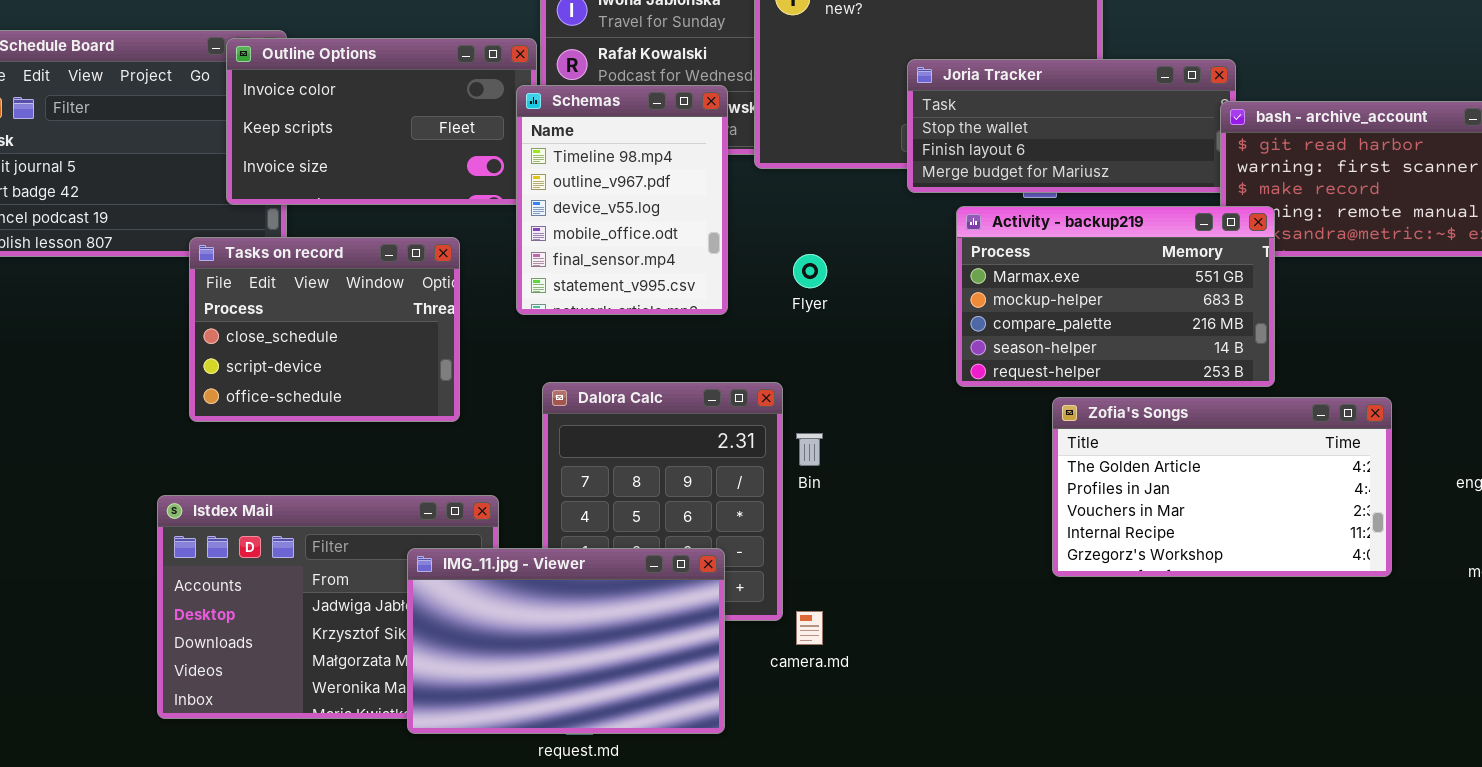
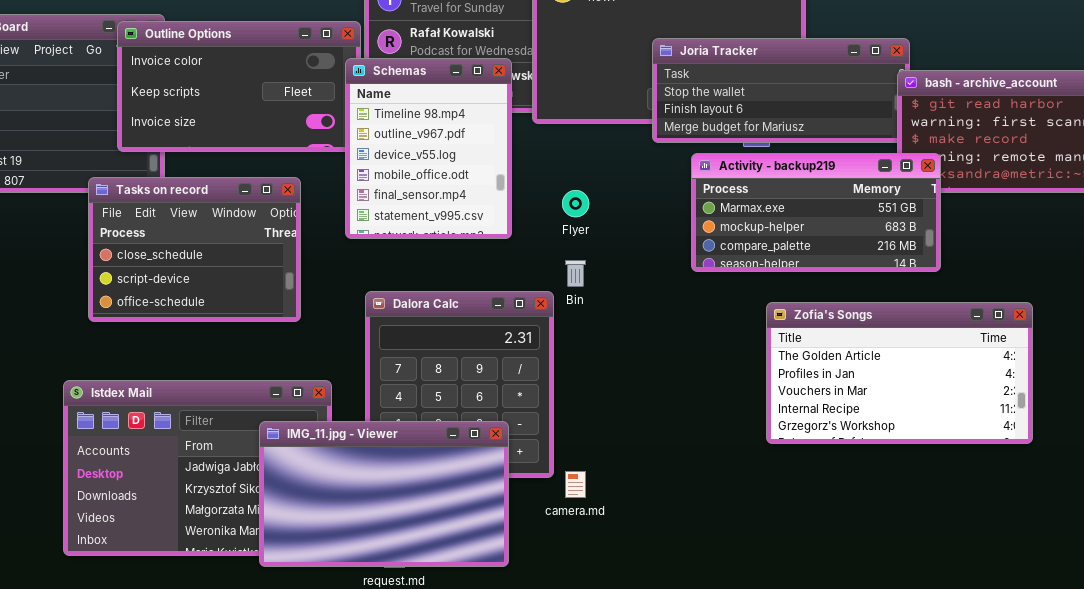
Activity - backup219: [956,206,1275,387] -> [691,153,941,272], resized
Bin: [796,433,823,466] -> [565,260,586,287], moved

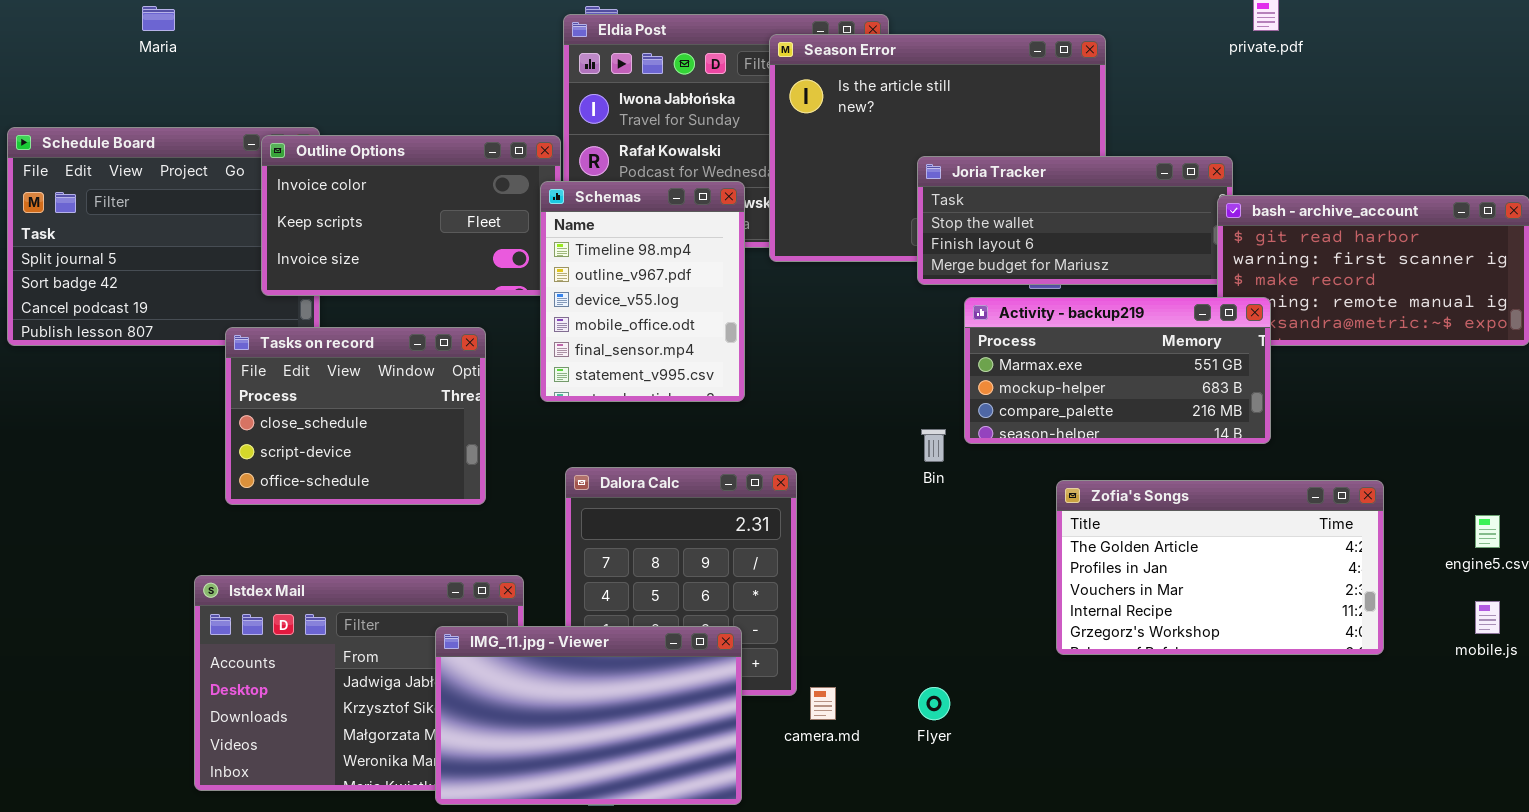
Flyer: [562,190,589,217] -> [918,687,950,720], moved
Bin: [565,260,586,287] -> [921,429,946,462], moved

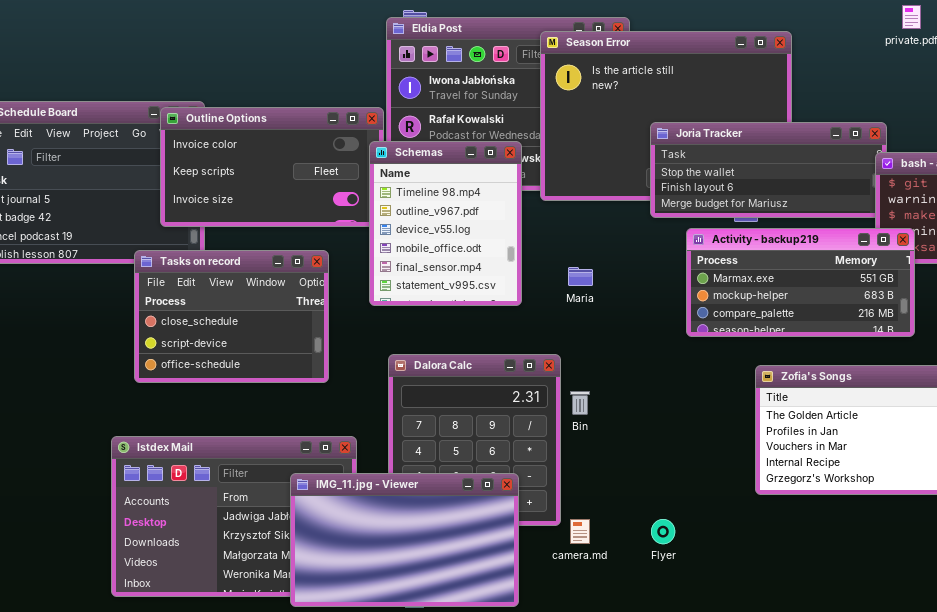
Maria: [142,6,175,31] -> [568,267,593,286], moved
Bin: [921,429,946,462] -> [570,391,590,415], moved

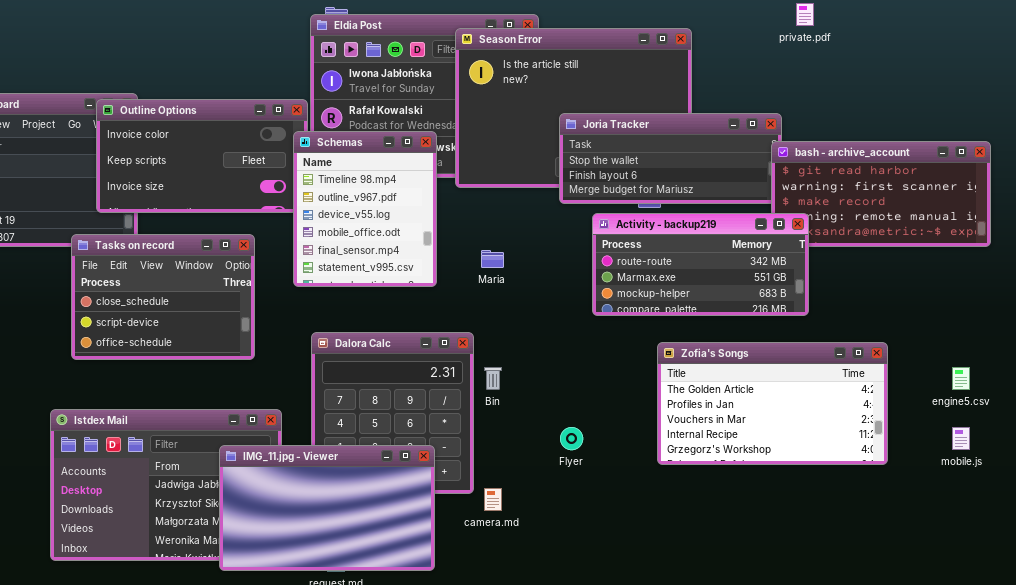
Activity - backup219: [686,228,915,337] -> [592,213,809,316], scrolled up 1 row
Flyer: [651,519,675,544] -> [560,427,583,450], moved

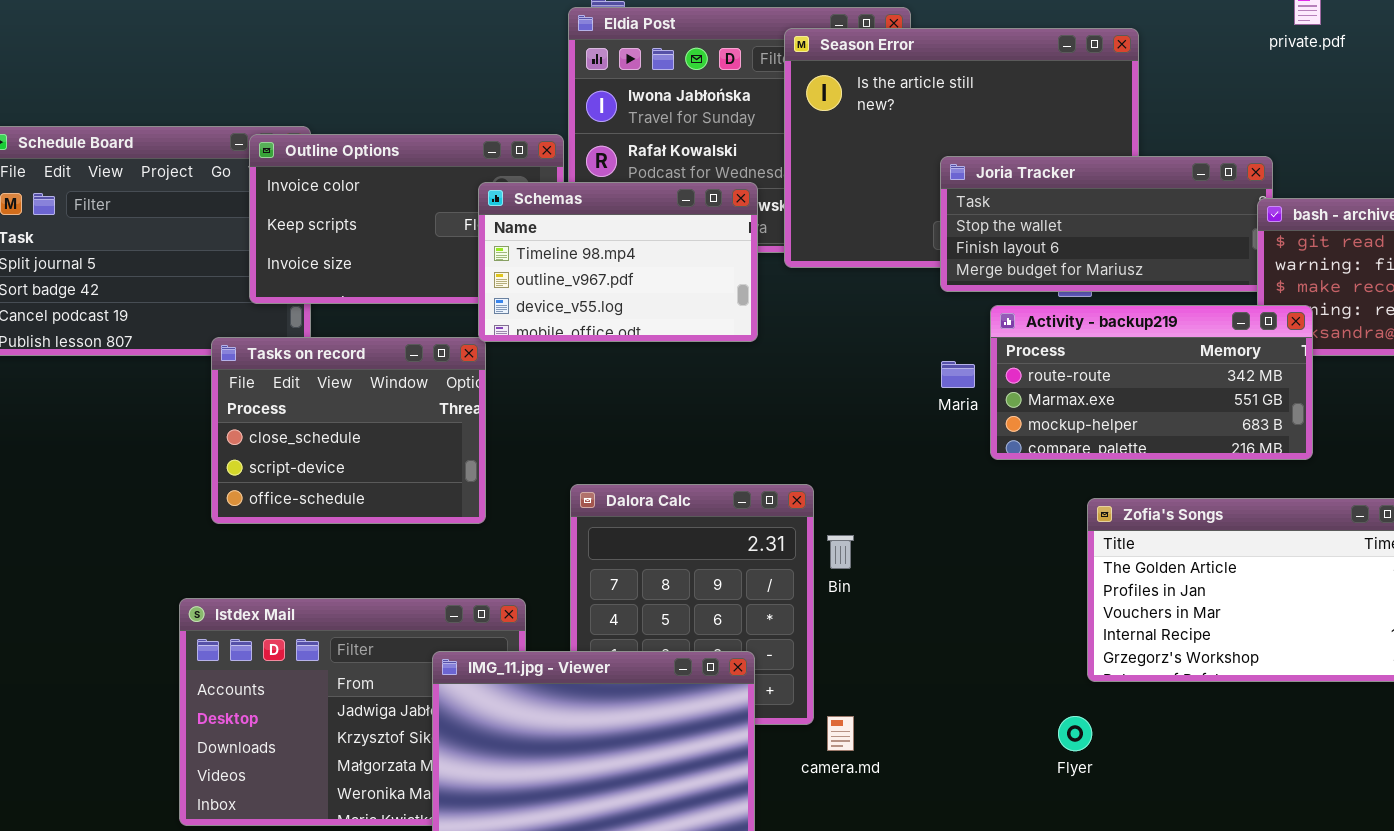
Schemas: [293,131,437,287] -> [478,182,758,342], resized
Maria: [481,250,504,268] -> [941,361,975,388], moved
Flyer: [560,427,583,450] -> [1058,716,1092,751], moved

